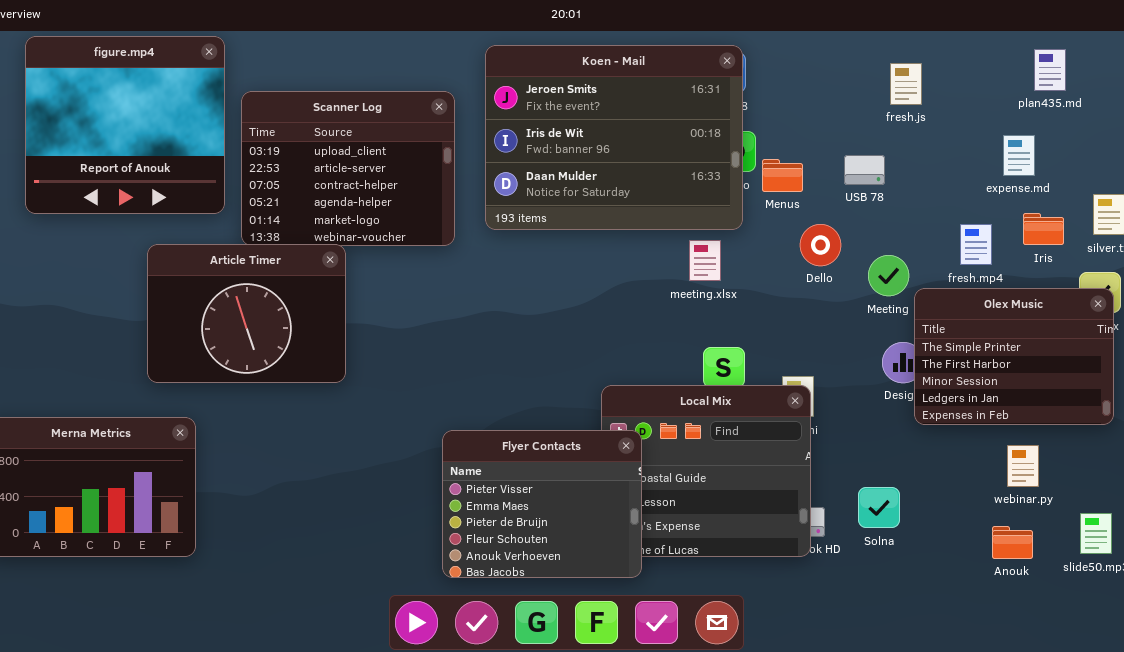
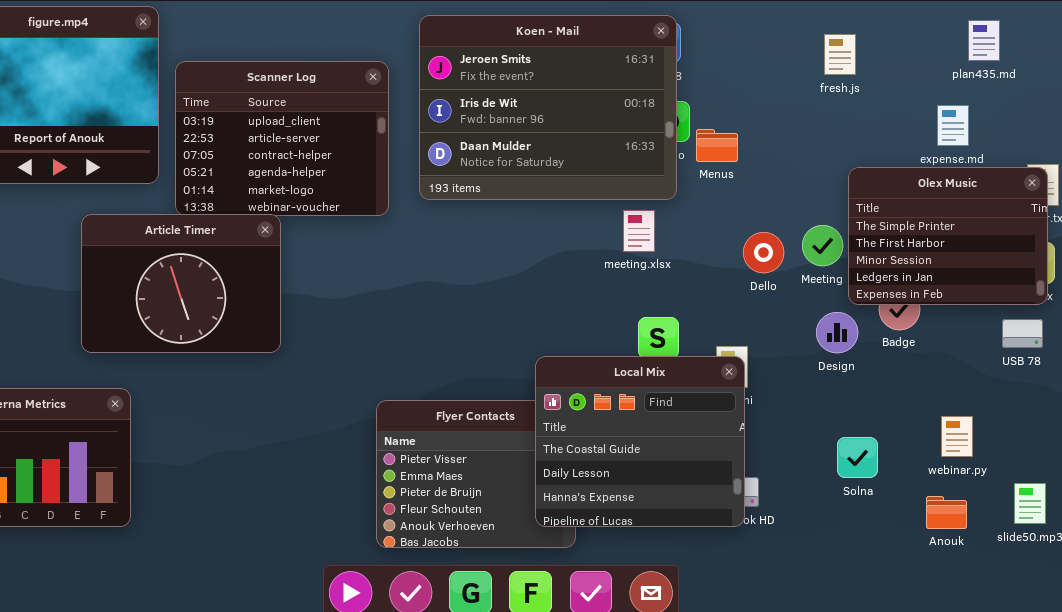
USB 78: [844,155,885,185] -> [1002,319,1043,348], moved
Dello: [800,224,841,266] -> [743,232,784,273], moved
Olex Music: [914,288,1114,425] -> [848,167,1048,305], moved
Local Mix: [601,385,811,557] -> [535,356,745,527], raised
Solna: [858,487,900,528] -> [837,437,878,478], moved

